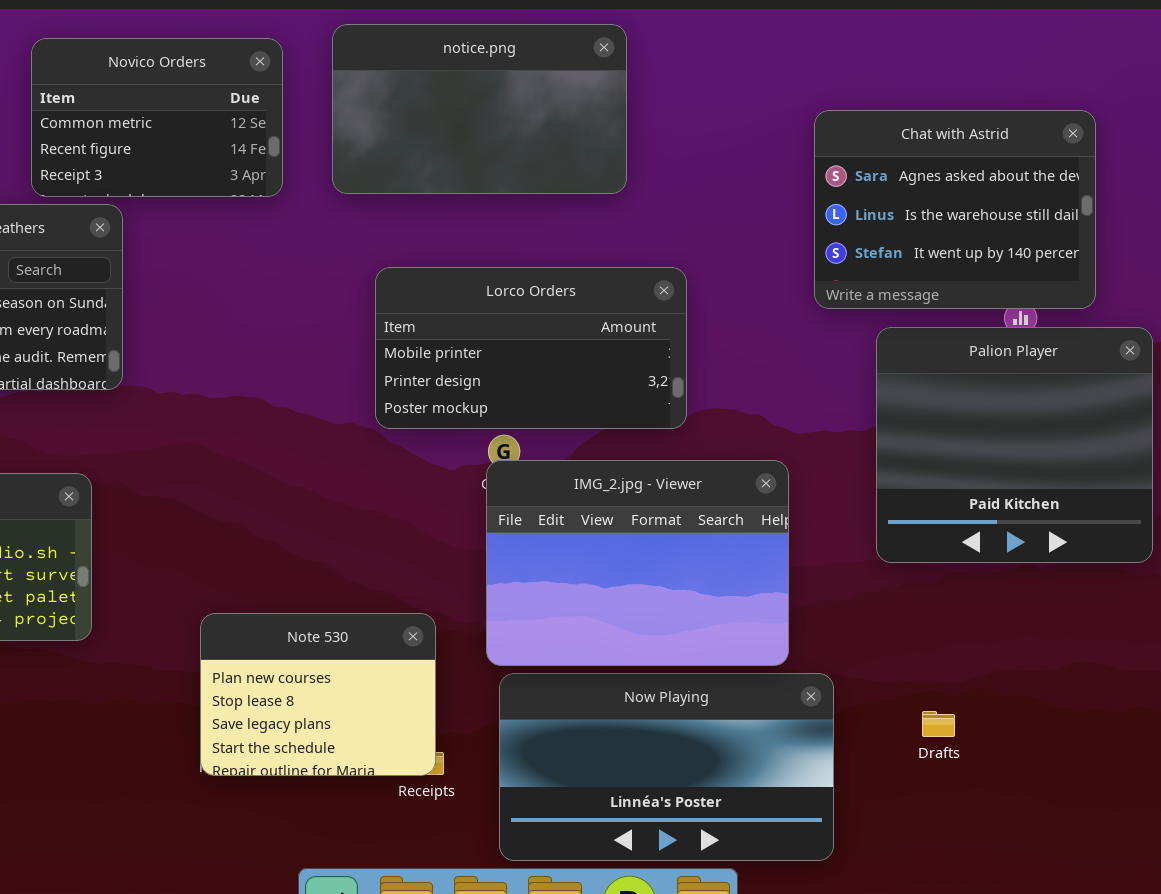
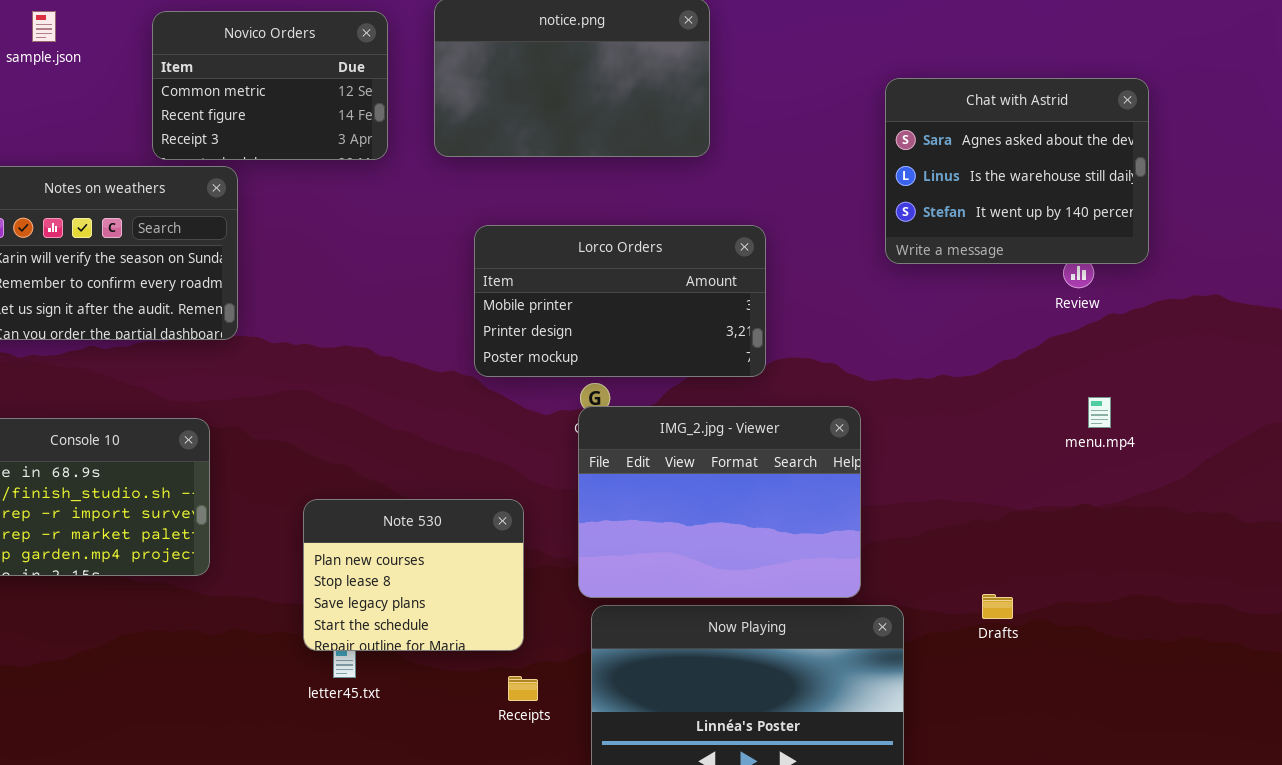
Palion Player: [876,327,1153,563] -> none, closed
Note 530: [200,613,436,776] -> [303,499,524,651], moved
Drafts: [922,711,955,737] -> [982,594,1013,619], moved

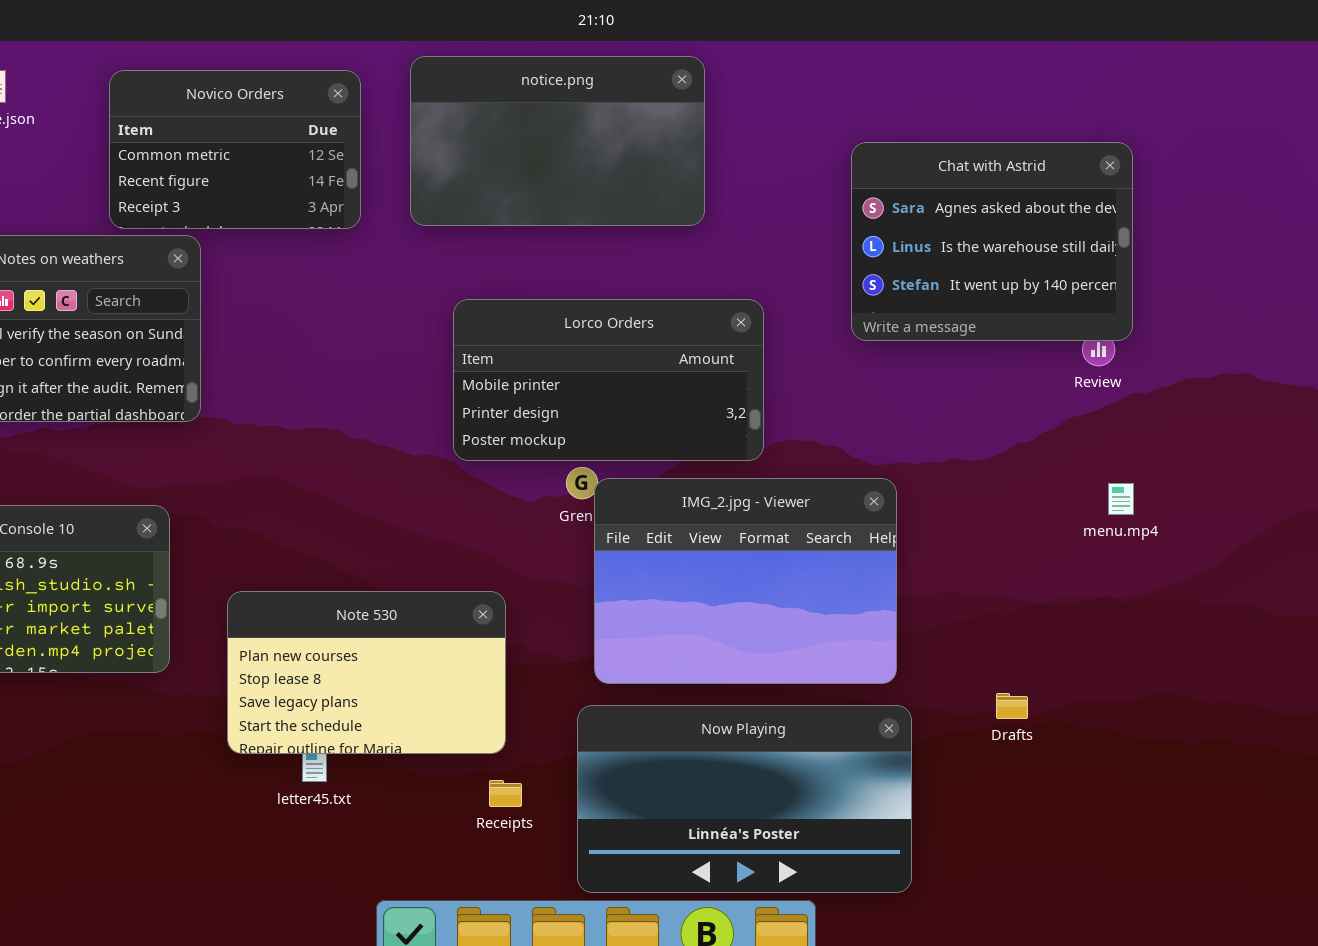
Chat with Astrid: [885,78,1149,264] -> [851,142,1133,341], moved
IMG_2.jpg - Viewer: [578,406,861,598] -> [594,478,897,684], moved
Note 530: [303,499,524,651] -> [227,591,506,754], resized

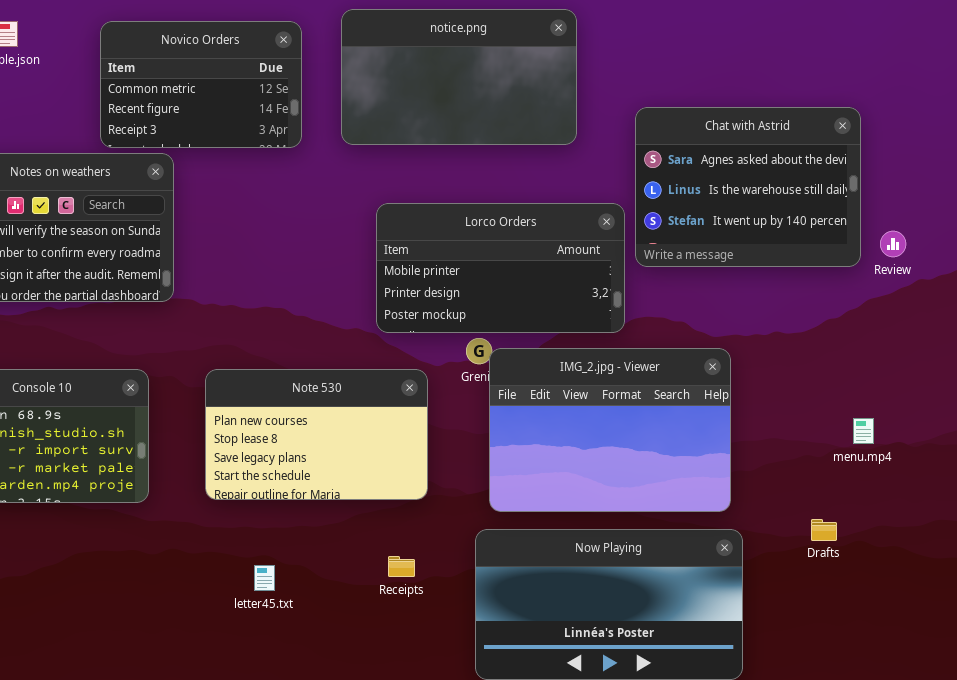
Chat with Astrid: [851,142,1133,341] -> [635,107,861,267], moved
menu.mp4: [1108,483,1134,515] -> [853,418,874,444], moved
Note 530: [227,591,506,754] -> [205,369,428,500], moved
Receipts: [489,780,522,807] -> [388,556,415,577], moved

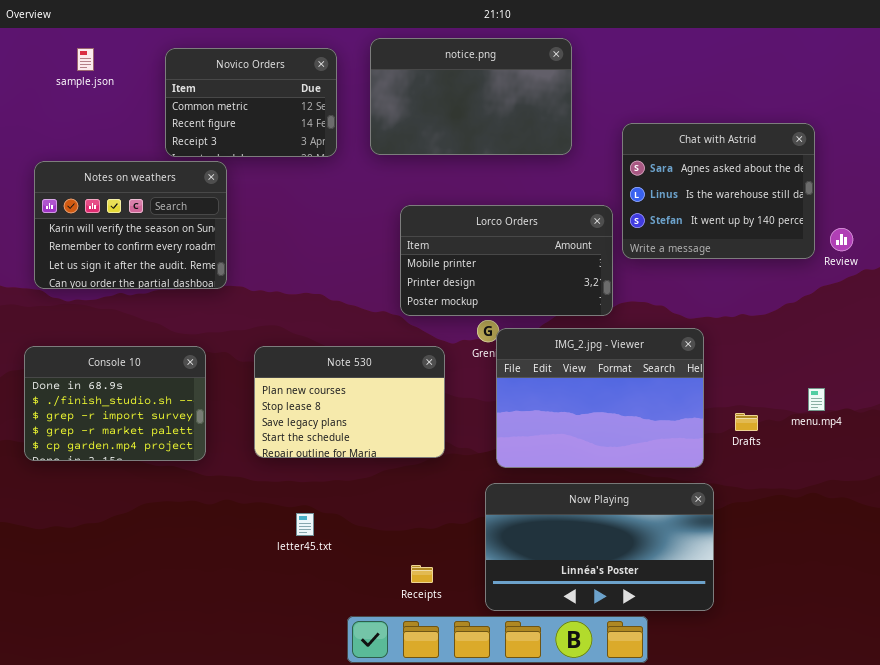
Drafts: [811,519,837,541] -> [735,413,758,431], moved
Receipts: [388,556,415,577] -> [411,565,433,583], moved

